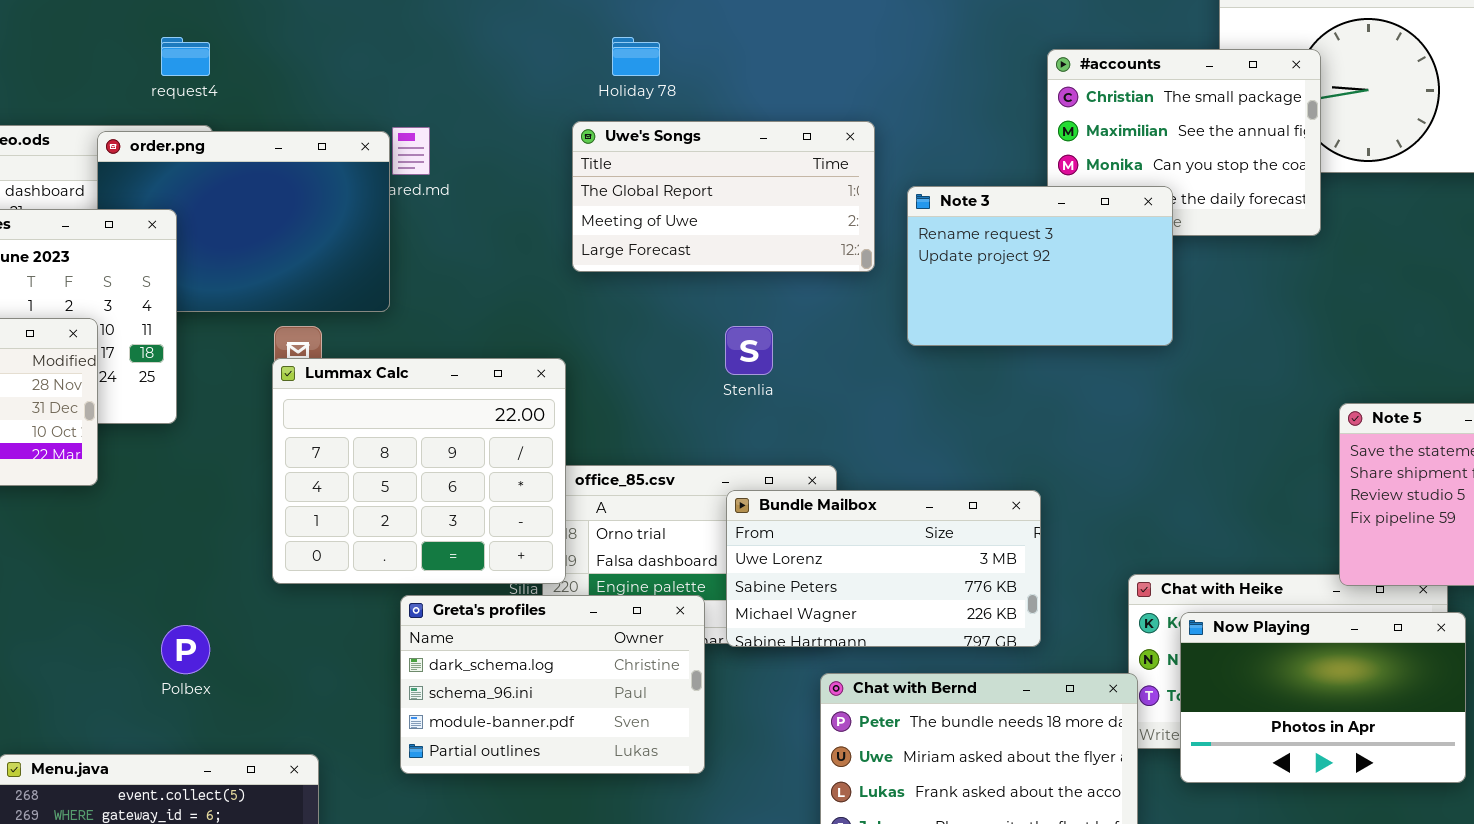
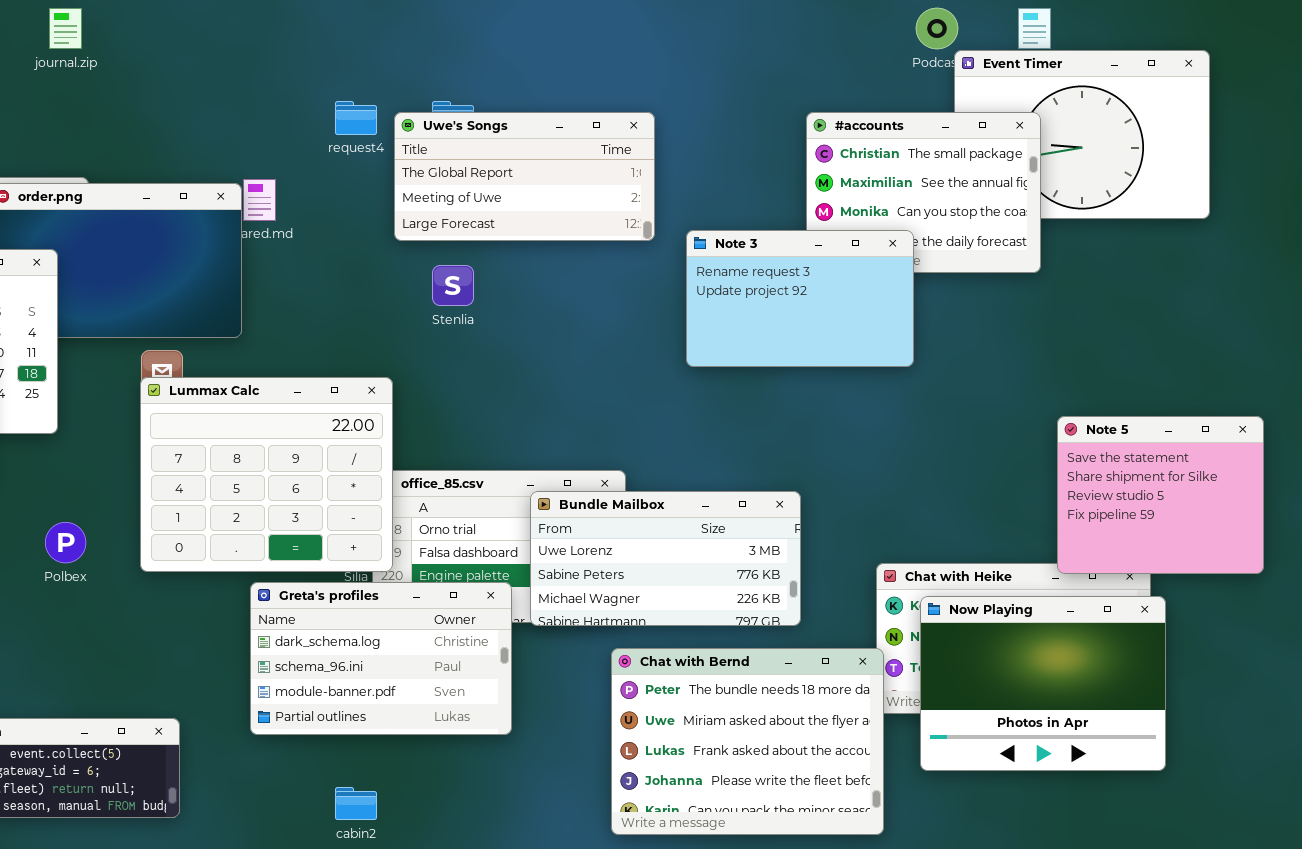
request4: [161,37,210,76] -> [335,101,377,135], moved
Uwe's Songs: [572,121,875,272] -> [394,112,655,241], moved
Stenlia: [725,326,773,375] -> [432,265,474,306], moved
Now Playing: [1180,612,1466,783] -> [920,596,1166,771], resized
Polbex: [161,625,210,674] -> [45,522,86,563], moved

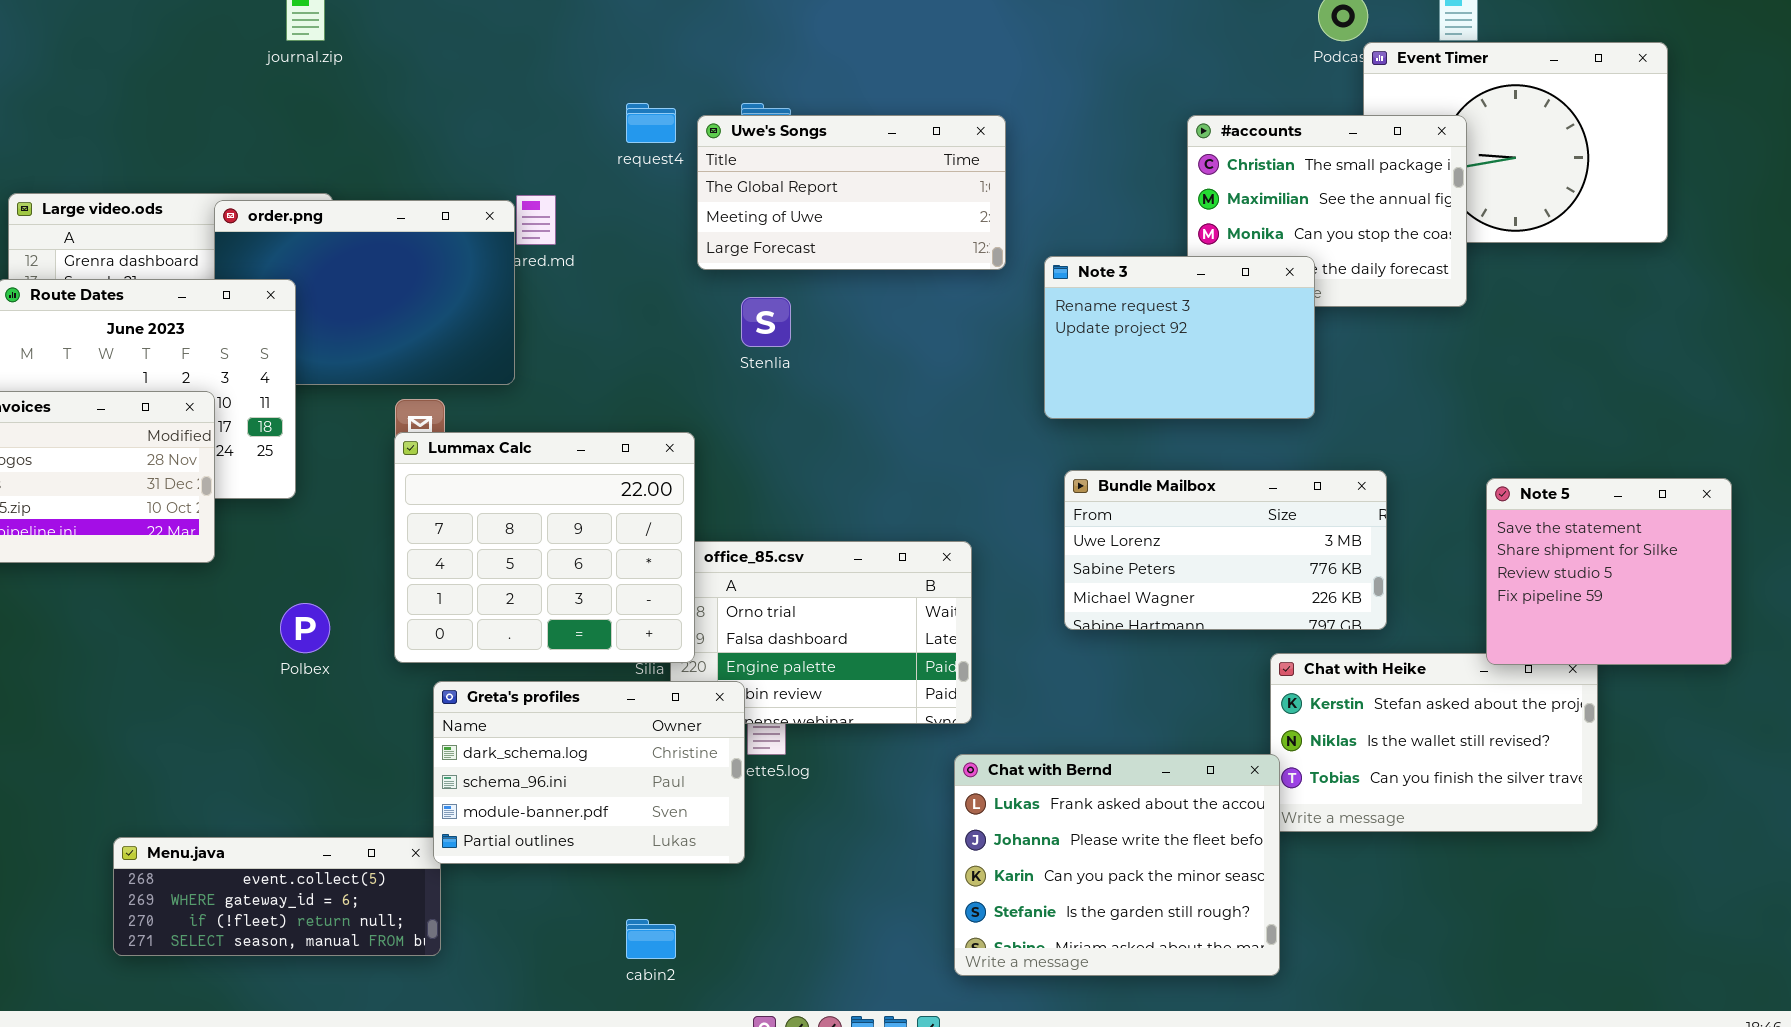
Bundle Mailbox: [530,491,801,626] -> [1064,470,1387,630], moved
Greta's profiles: [250,582,512,735] -> [433,681,745,864], moved
Now Playing: [920,596,1166,771] -> none, closed
Chat with Bernd: [611,648,884,835] -> [954,754,1280,976], scrolled down 2 rows

